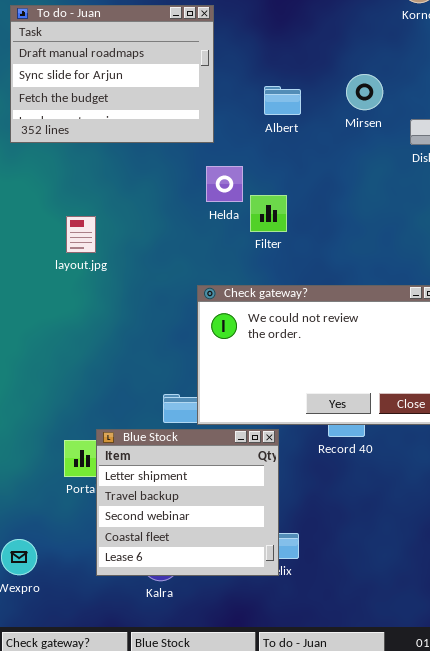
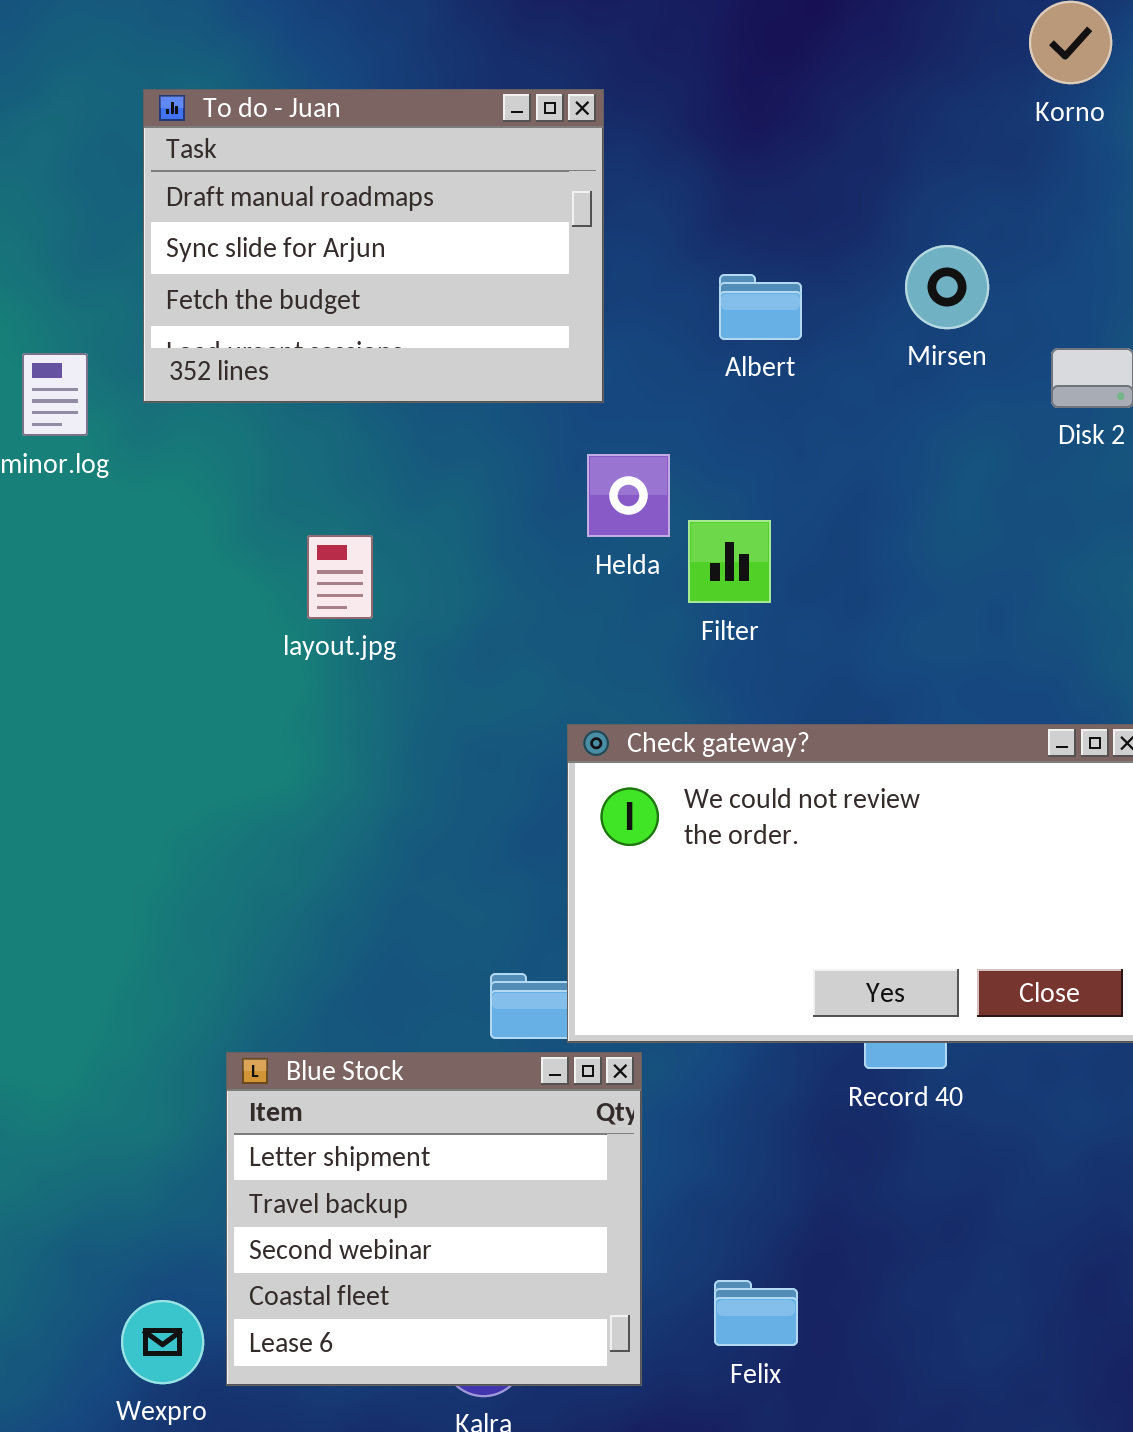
layout.jpg: [66,216,96,253] -> [307,535,373,619], moved
Blue Stock: [96,429,279,576] -> [226,1052,642,1386], moved

